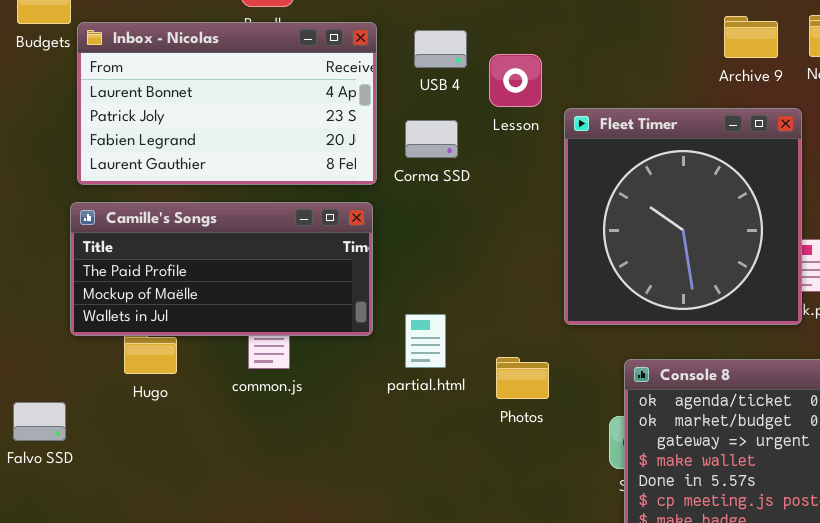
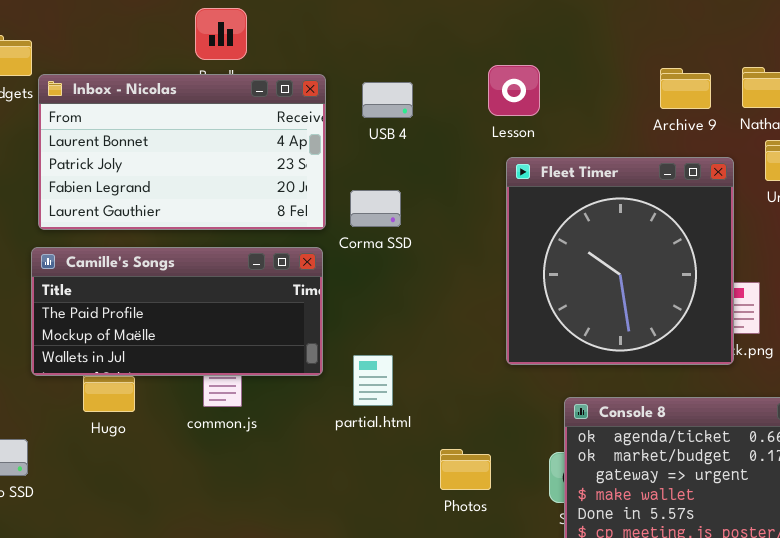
Lesson: [489,54,542,107] -> [488,65,540,116], moved
Corma SSD: [405,120,458,158] -> [350,190,401,227], moved
Photos: [496,357,549,399] -> [440,449,491,490], moved

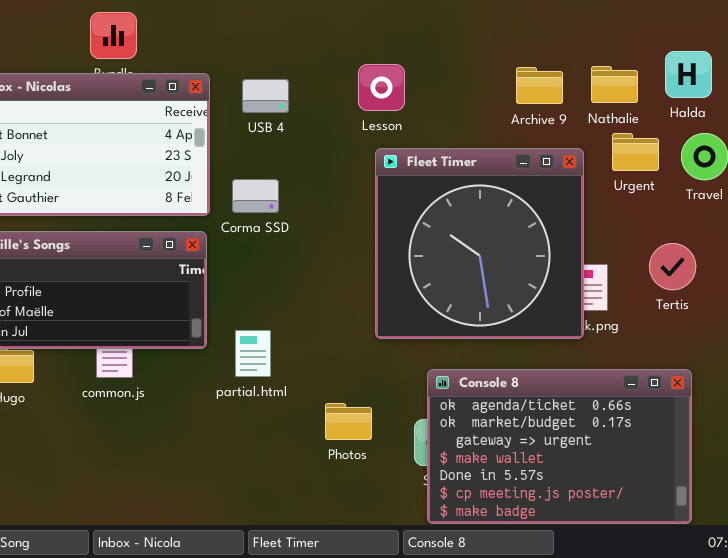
Photos: [440,449,491,490] -> [325,403,372,440], moved

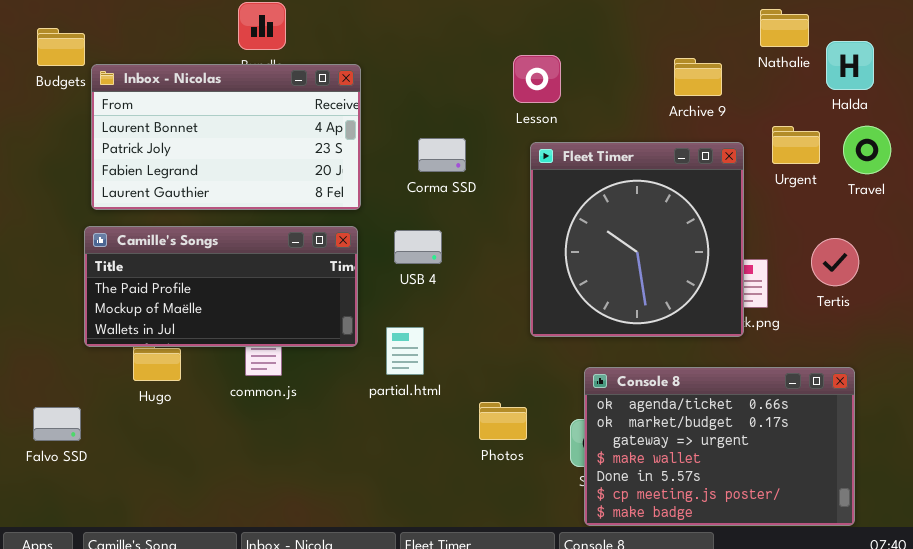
Nathalie: [591,66,638,103] -> [760,9,809,47], moved
USB 4: [242,79,289,113] -> [394,230,442,264], moved
Corma SSD: [232,179,279,213] -> [418,138,466,172], moved

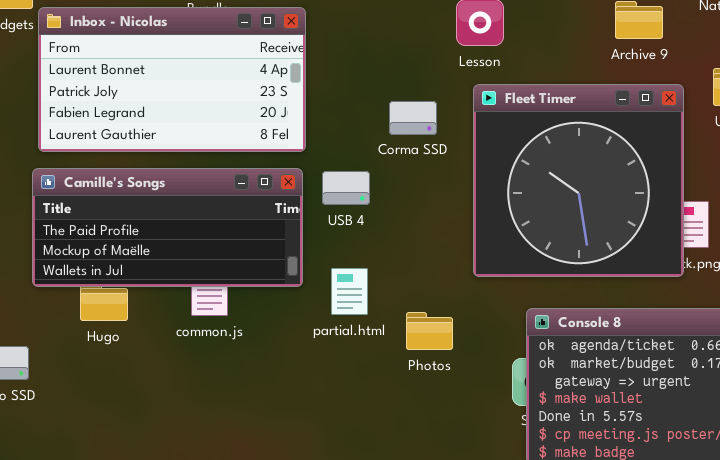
Corma SSD: [418,138,466,172] -> [389,101,437,135], moved
USB 4: [394,230,442,264] -> [322,171,370,205], moved
Photos: [479,402,527,440] -> [406,312,453,350], moved

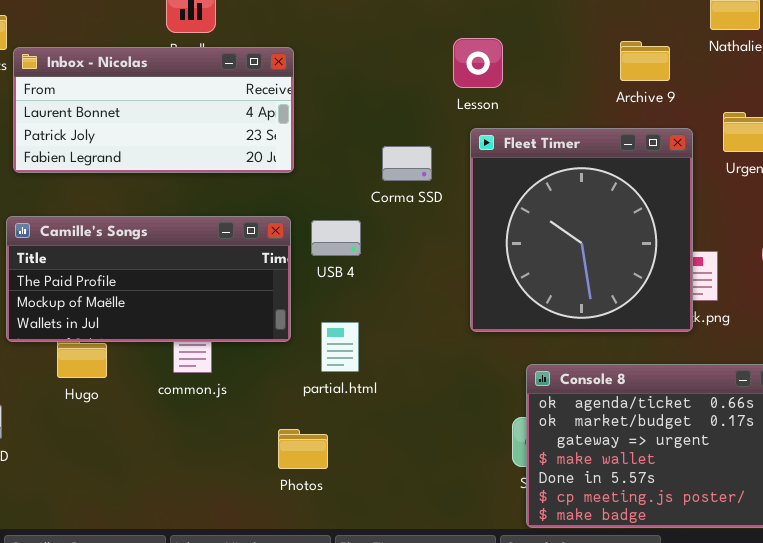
Inbox - Nicolas: [38,7,306,152] -> [13,47,294,173], resized
Photos: [406,312,453,350] -> [278,429,328,469], moved

